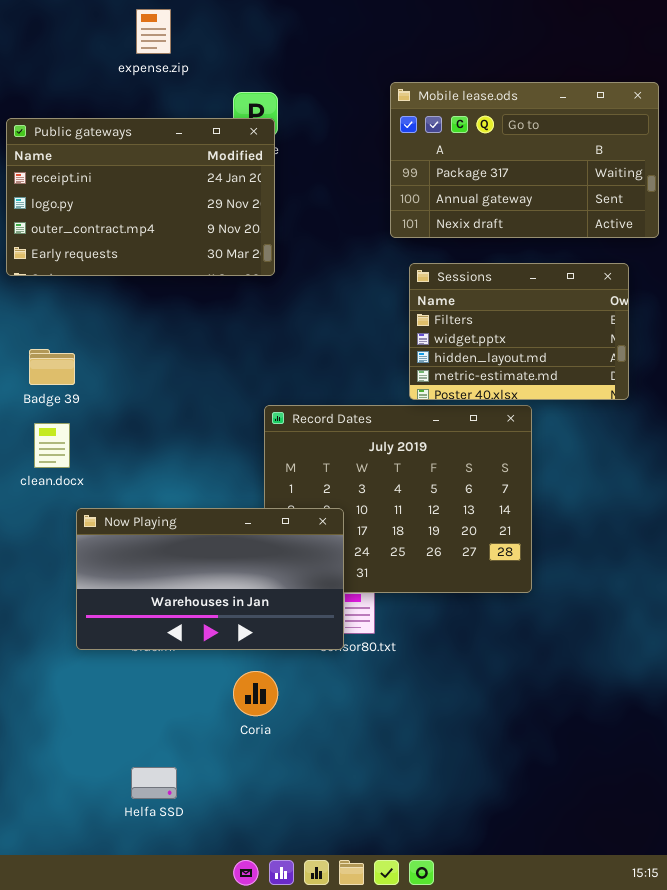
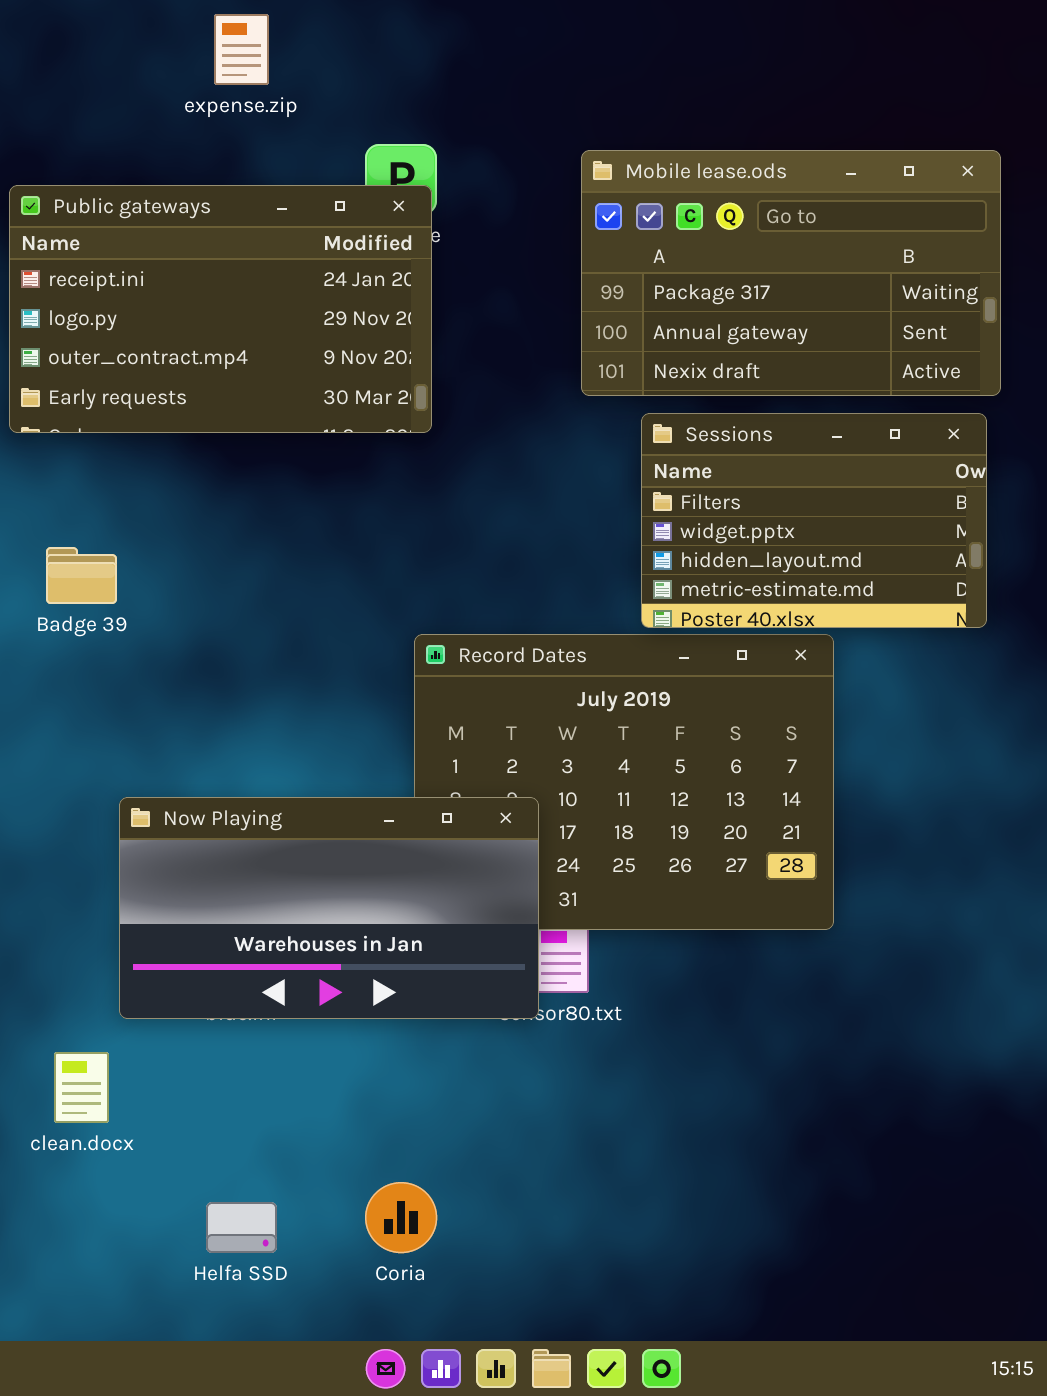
Mobile lease.ods: [390,82,659,238] -> [581,150,1001,396], moved
clean.docx: [34,423,70,468] -> [54,1052,109,1123], moved
Coria: [233,671,278,716] -> [365,1182,437,1253], moved

